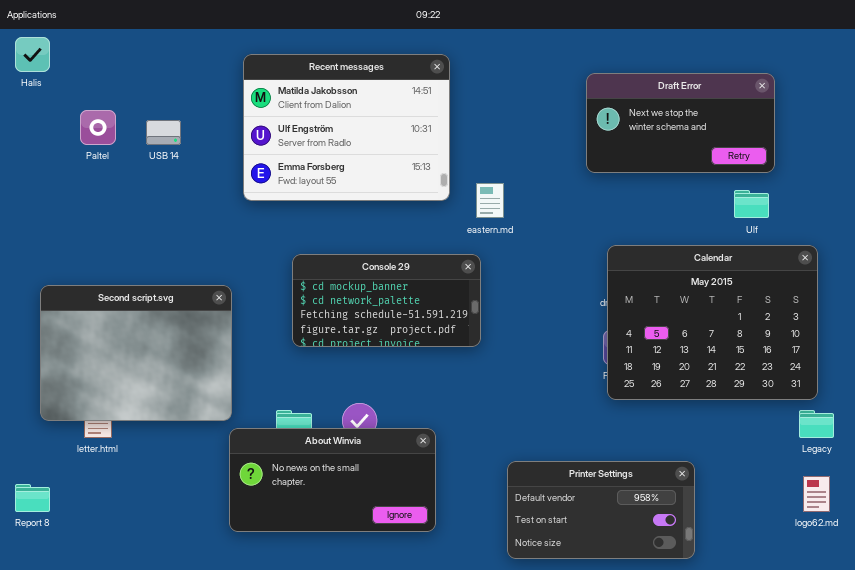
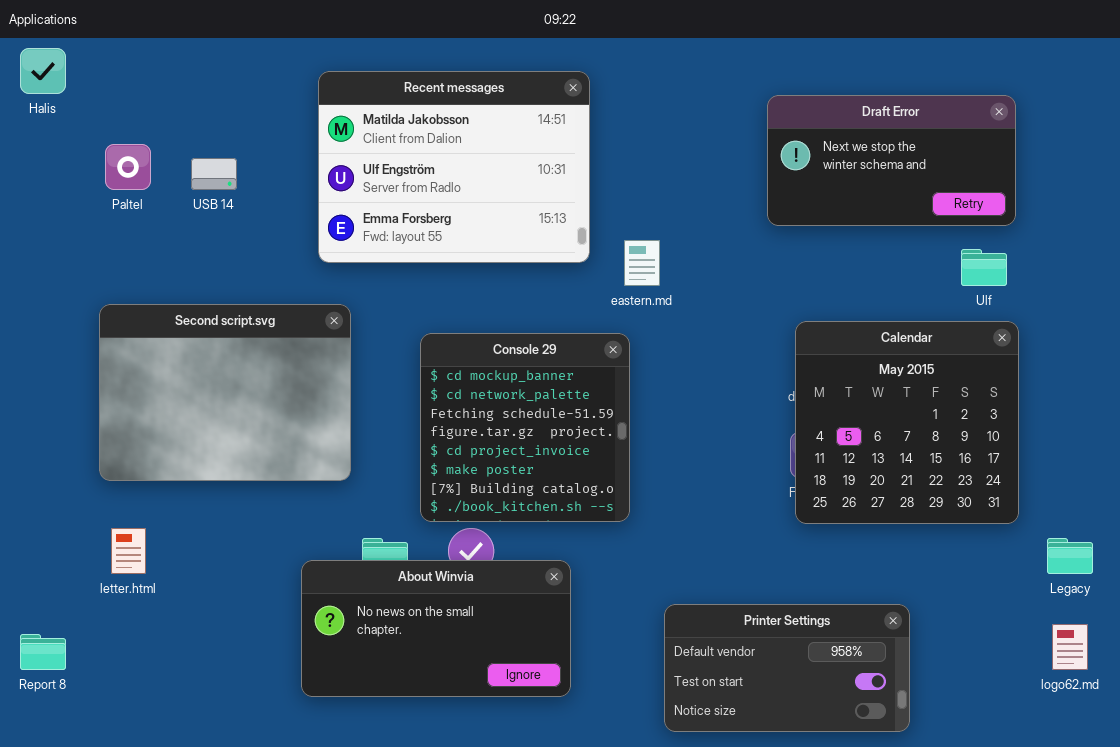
Calendar: [607,245,818,400] -> [795,321,1019,524], resized
Console 29: [292,254,481,347] -> [420,333,630,522], resized
Second script.svg: [40,285,232,421] -> [99,304,351,481], moved

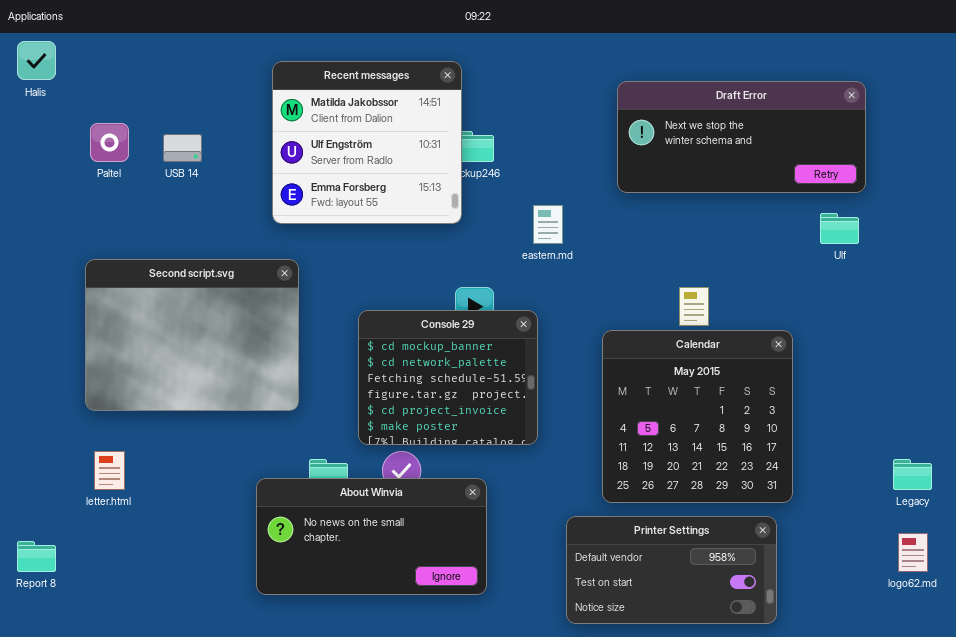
Recent messages: [318,71,590,263] -> [272,61,462,224], resized
Draft Error: [767,95,1016,226] -> [617,81,866,193], resized
Calendar: [795,321,1019,524] -> [602,330,793,503], moved
Console 29: [420,333,630,522] -> [358,310,538,445], resized

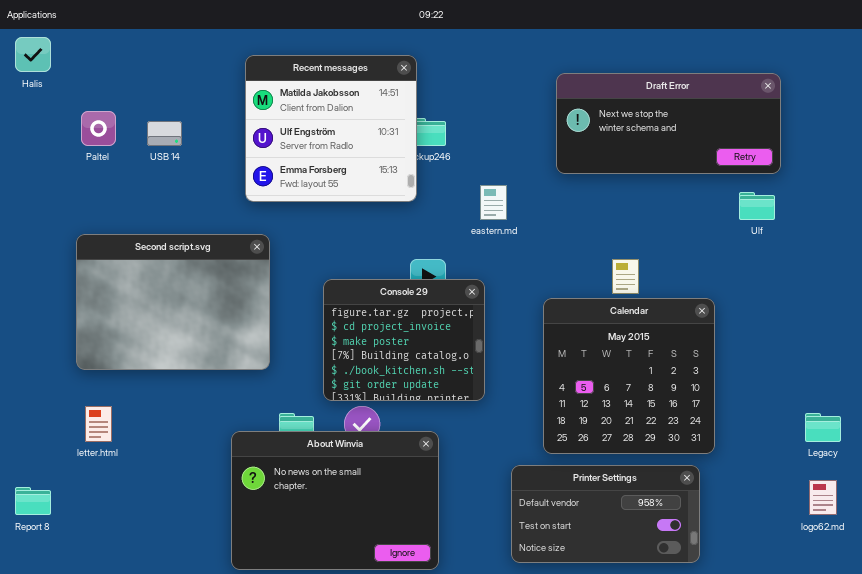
Console 29: [358,310,538,445] -> [323,279,485,401], scrolled down 3 rows
About Winvia: [256,478,487,595] -> [231,431,439,570], resized

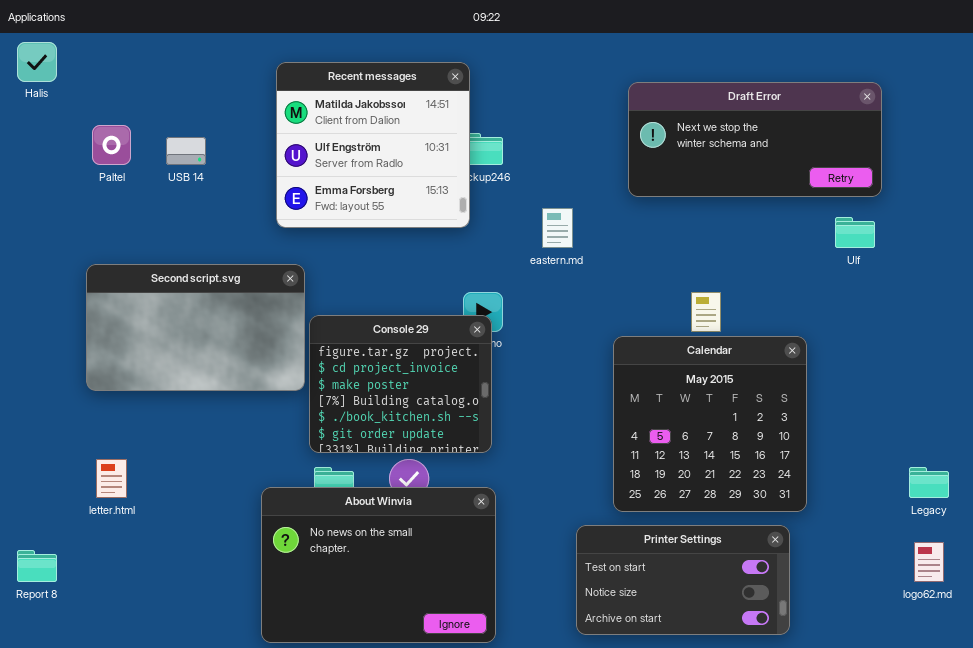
Second script.svg: [76,234,270,370] -> [86,264,305,391], resized
Console 29: [323,279,485,401] -> [309,315,492,453], moved
Printer Settings: [511,465,700,563] -> [576,525,790,635], scrolled down 1 row

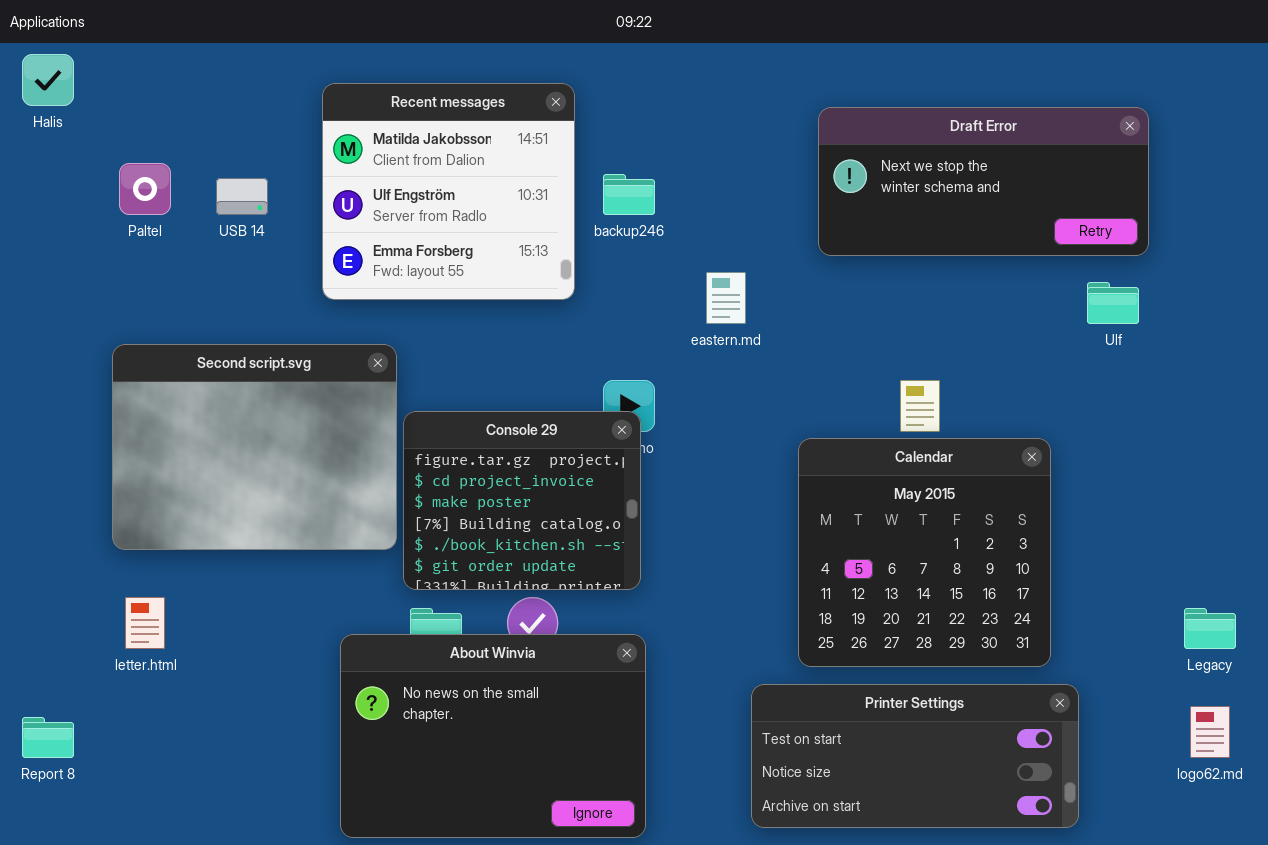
Recent messages: [276,62,470,228] -> [322,83,575,300], moved
Second script.svg: [86,264,305,391] -> [112,344,397,550], resized
Printer Settings: [576,525,790,635] -> [751,684,1079,828], resized

